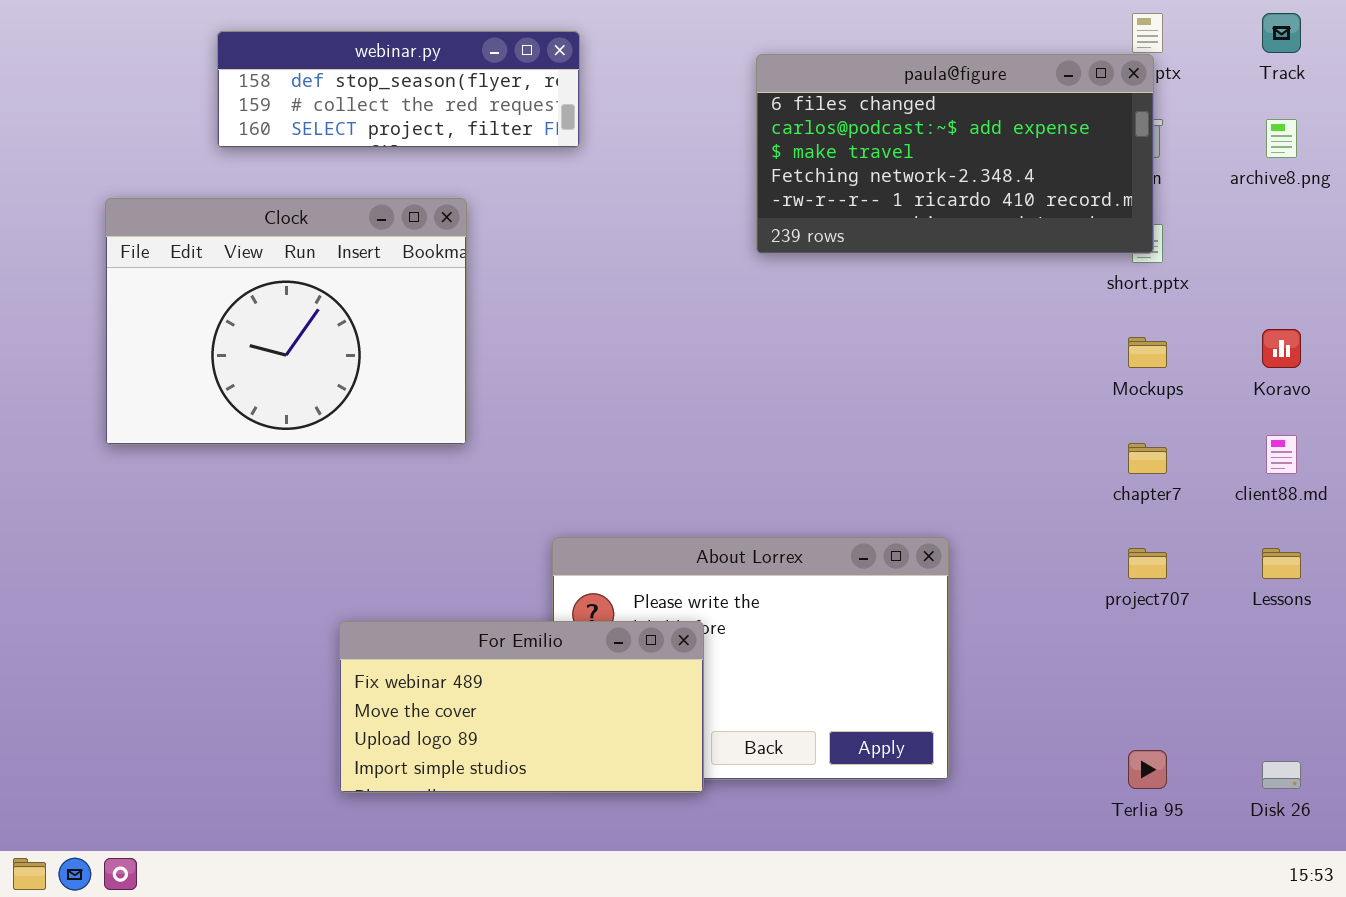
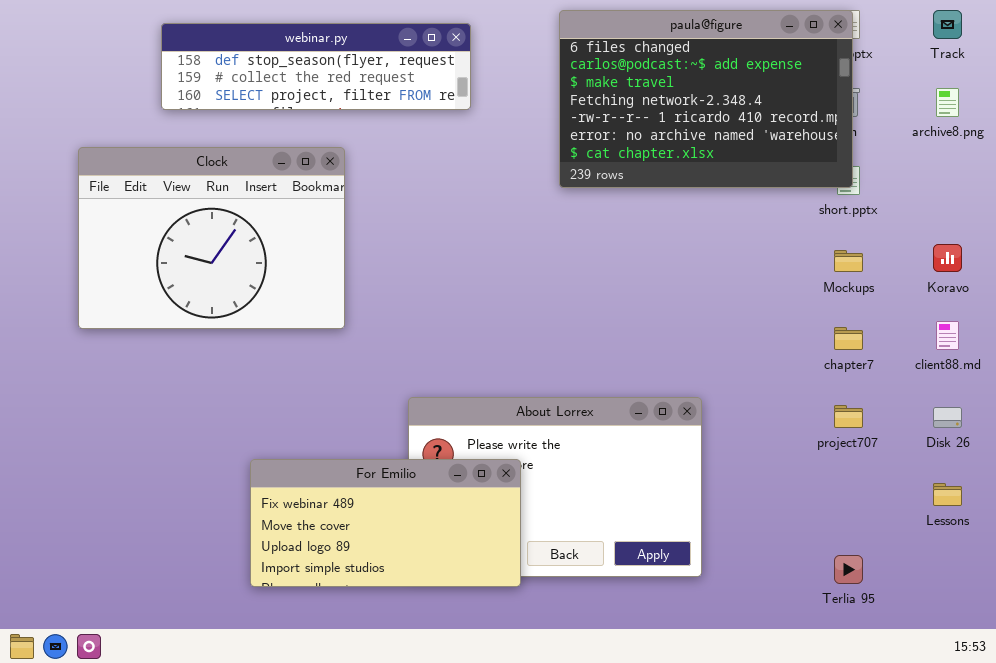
webinar.py: [217,31,580,148] -> [161,23,471,110], resized
paula@figure: [756,54,1154,254] -> [559,10,853,188], resized
Lessons: [1262,548,1301,579] -> [933,483,962,506], moved
Disk 26: [1262,761,1301,789] -> [933,407,962,428], moved

